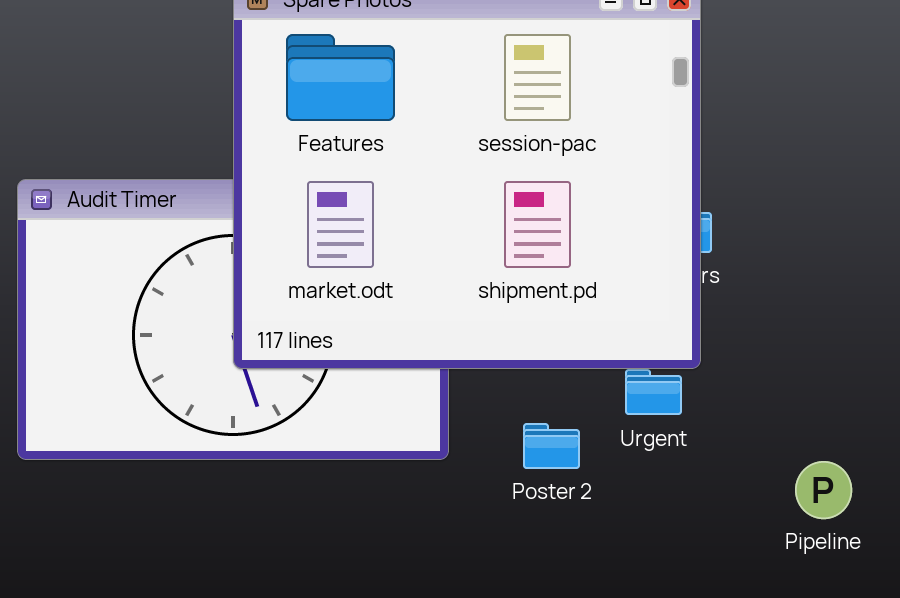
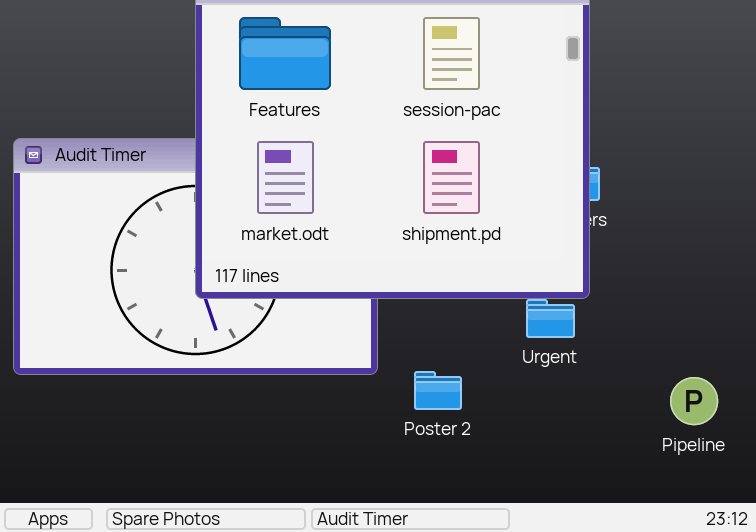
Poster 2: [523,423,580,469] -> [414,371,462,410], moved

